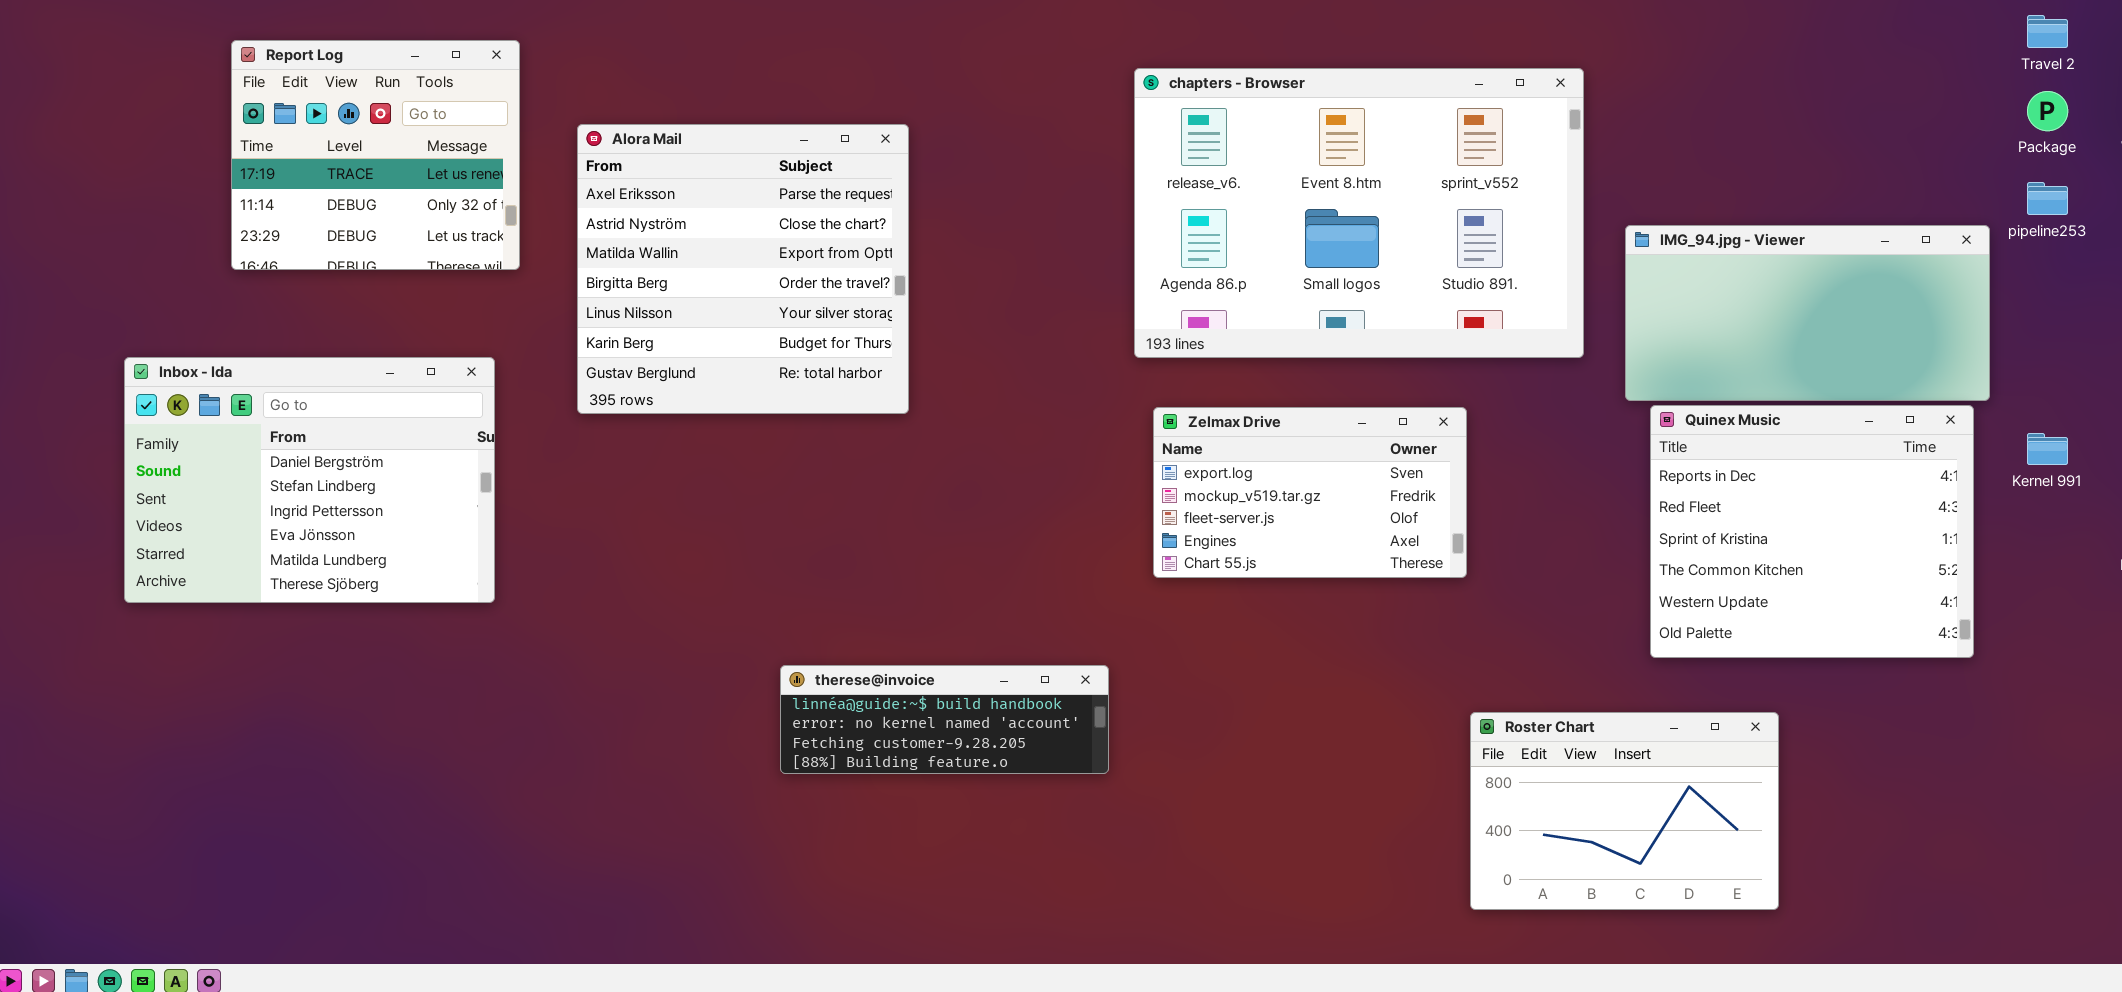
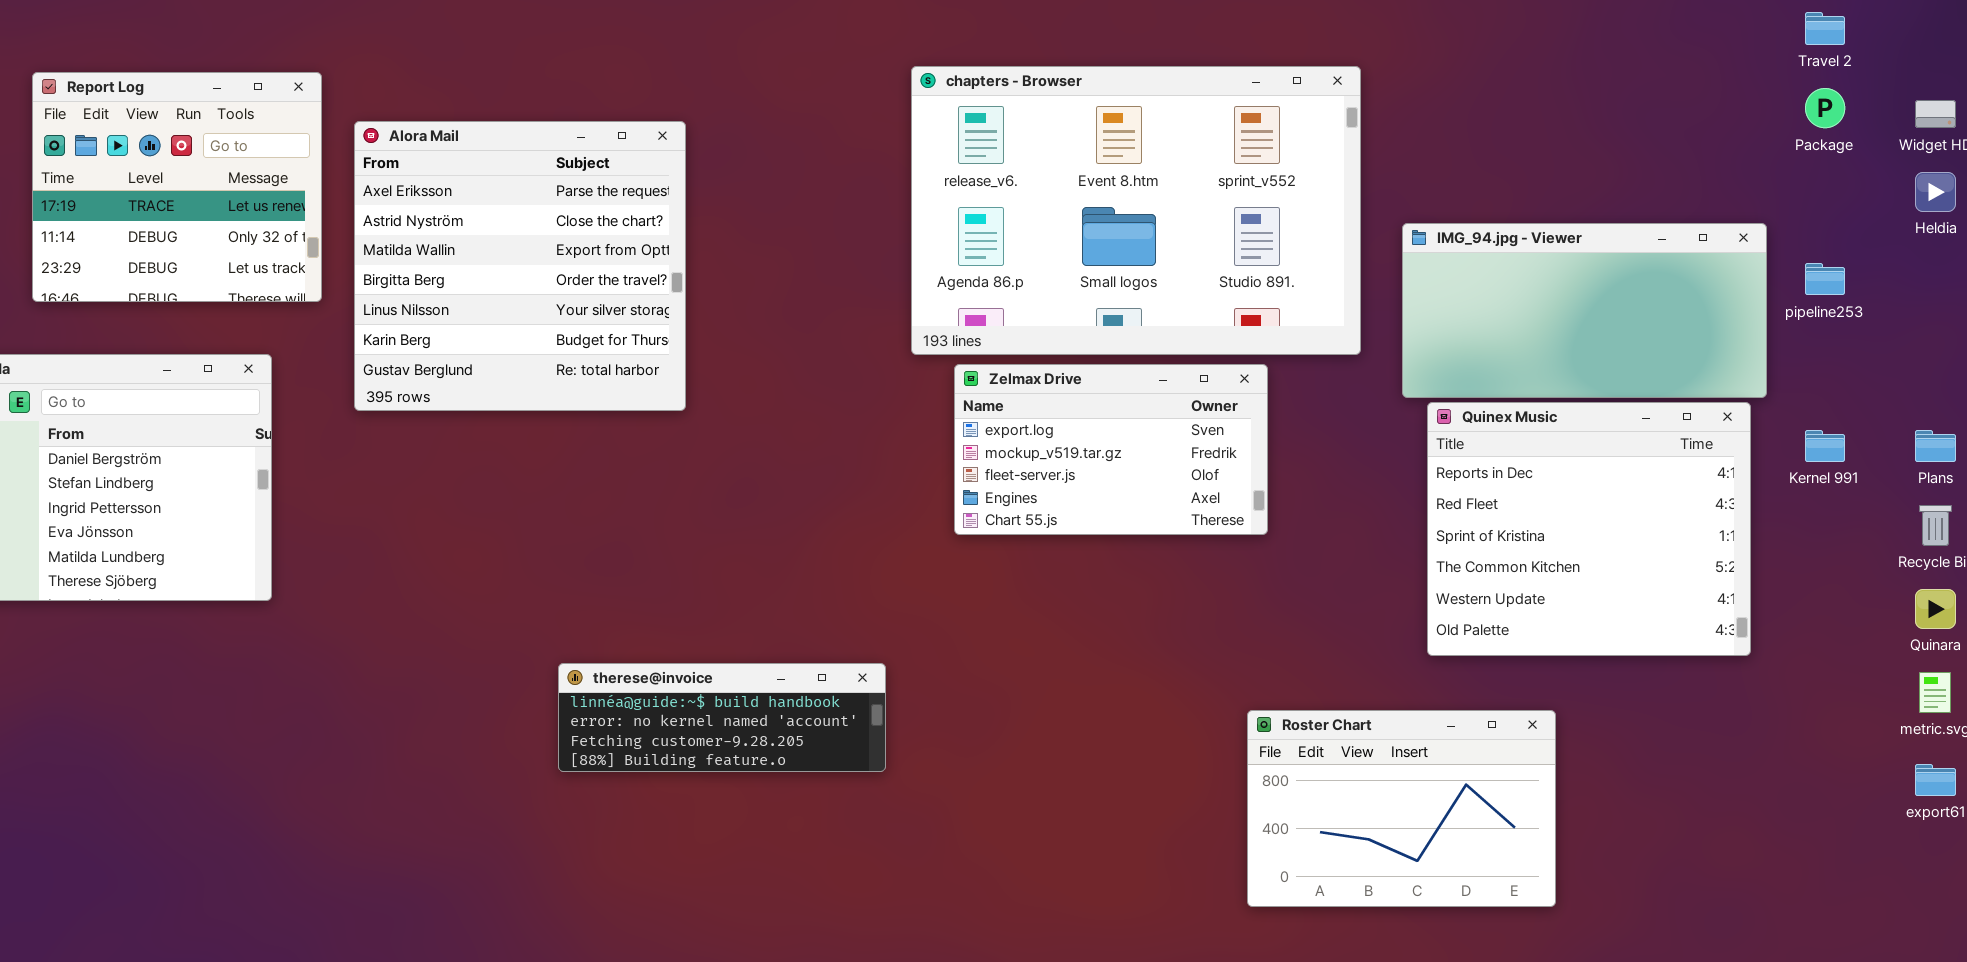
Report Log: [231,40,520,270] -> [32,72,322,302], moved
pipeline253: [2027,182,2068,215] -> [1805,263,1845,295], moved
Zelmax Drive: [1153,407,1467,578] -> [954,364,1268,535], moved

